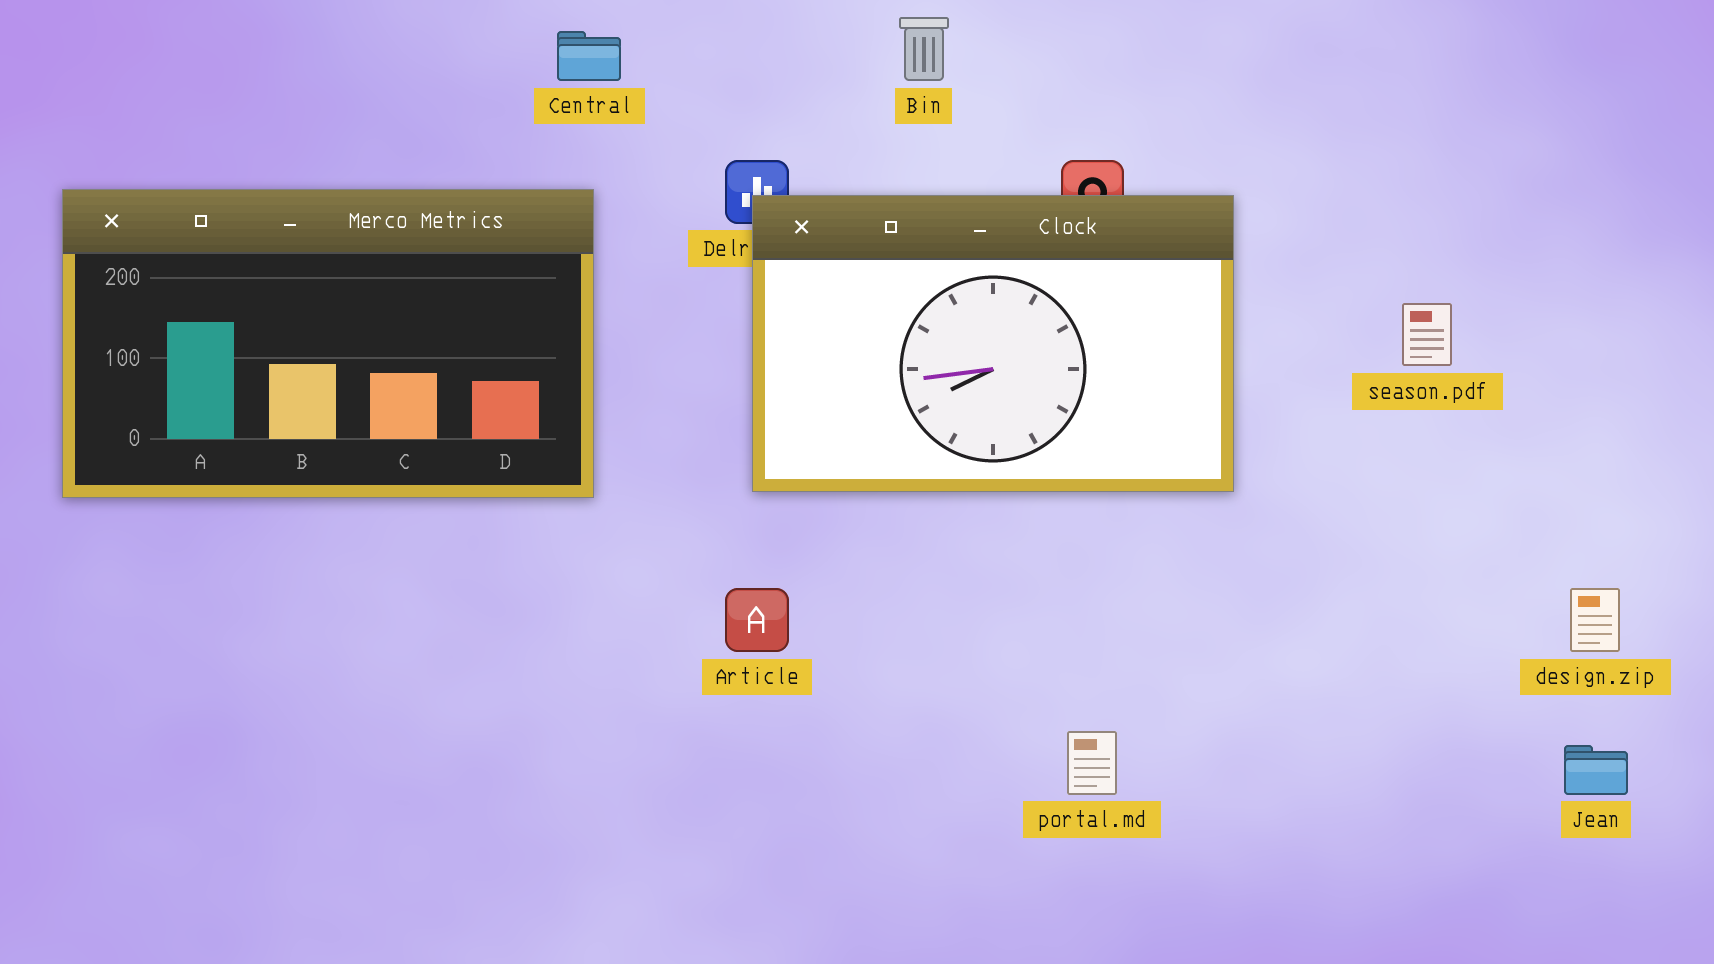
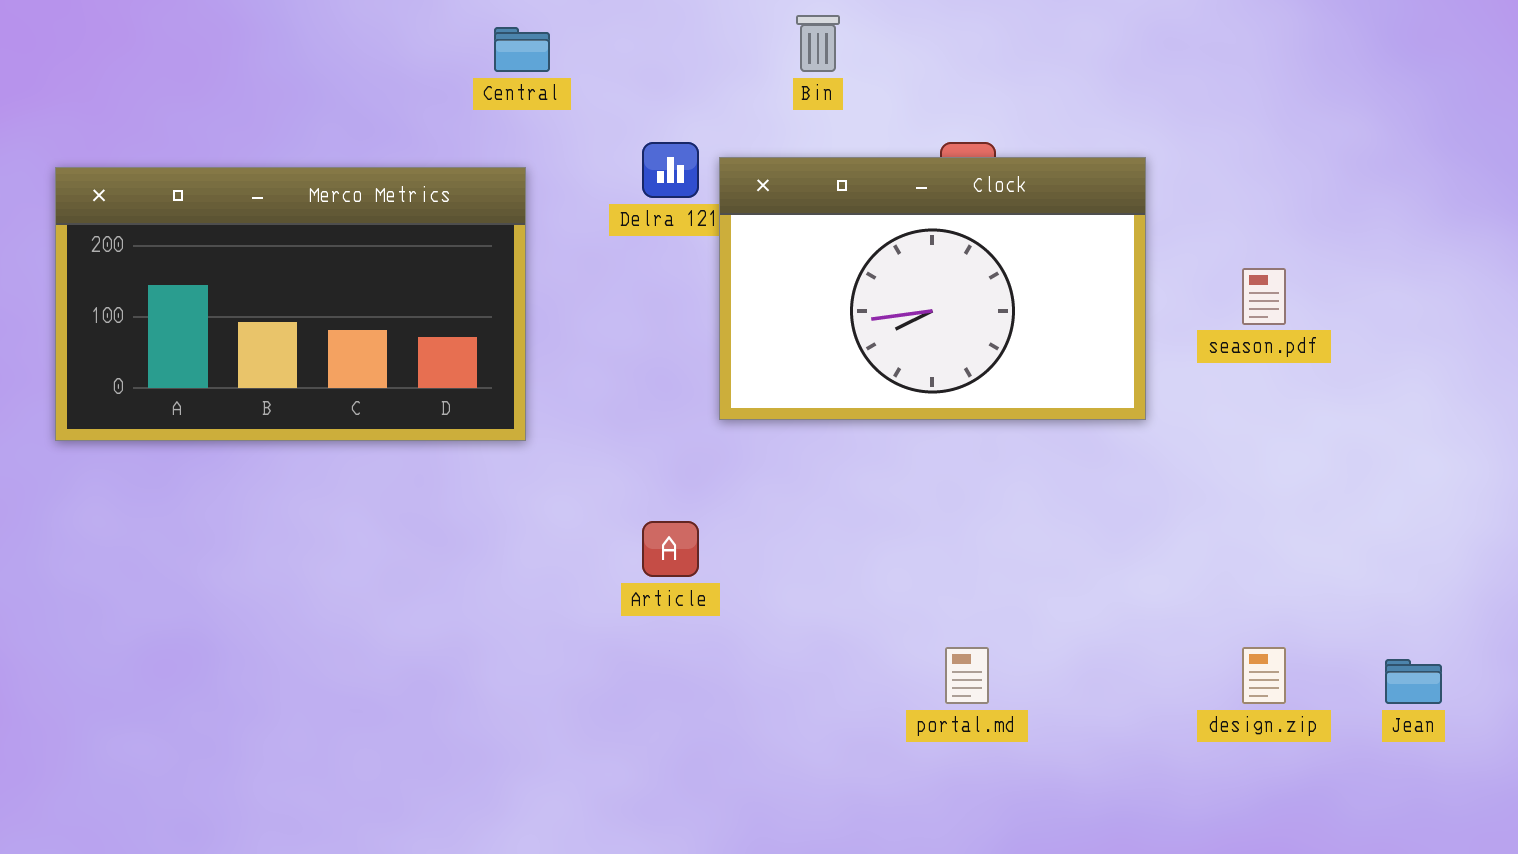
Clock: [752,195,1234,492] -> [719,157,1146,420], moved
design.zip: [1570,588,1620,652] -> [1242,647,1286,704], moved

